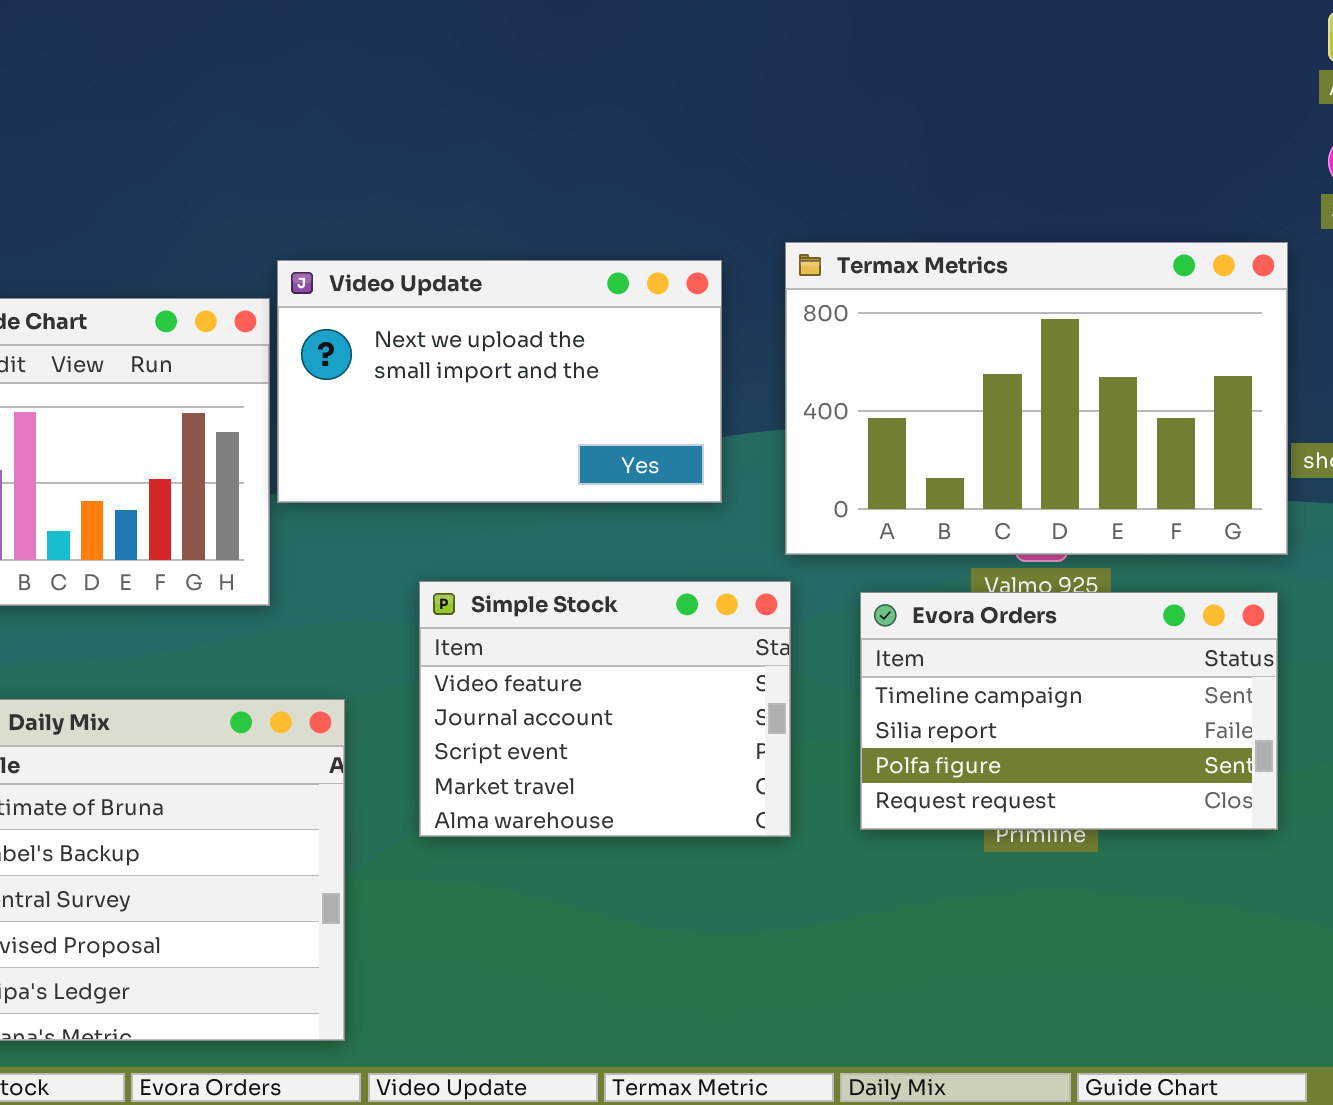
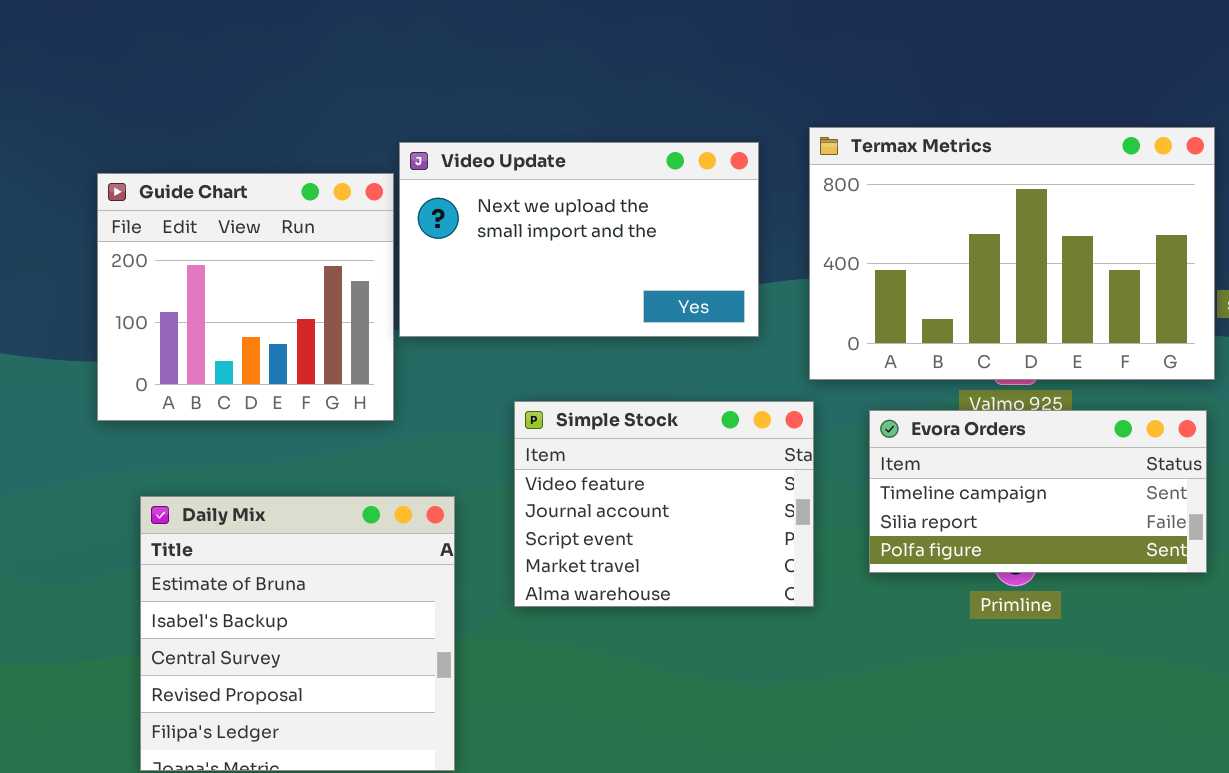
Evora Orders: [860,592,1278,830] -> [869,410,1207,573], resized

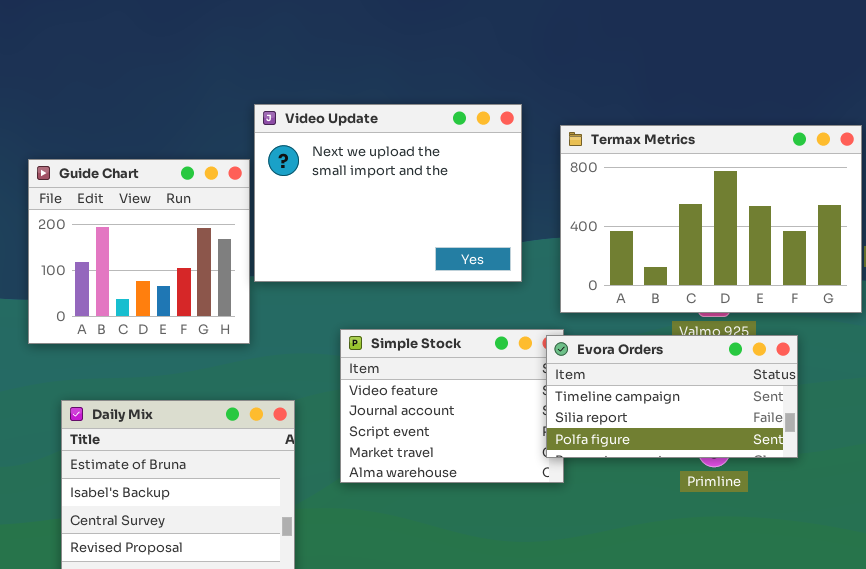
Video Update: [399,142,759,337] -> [254,104,522,282], resized
Evora Orders: [869,410,1207,573] -> [546,335,798,458], moved

